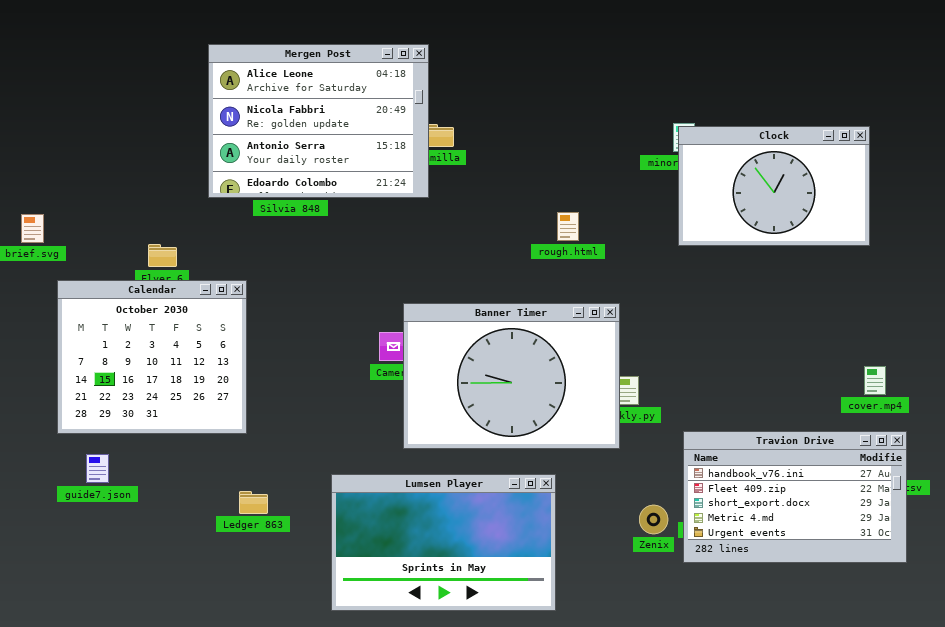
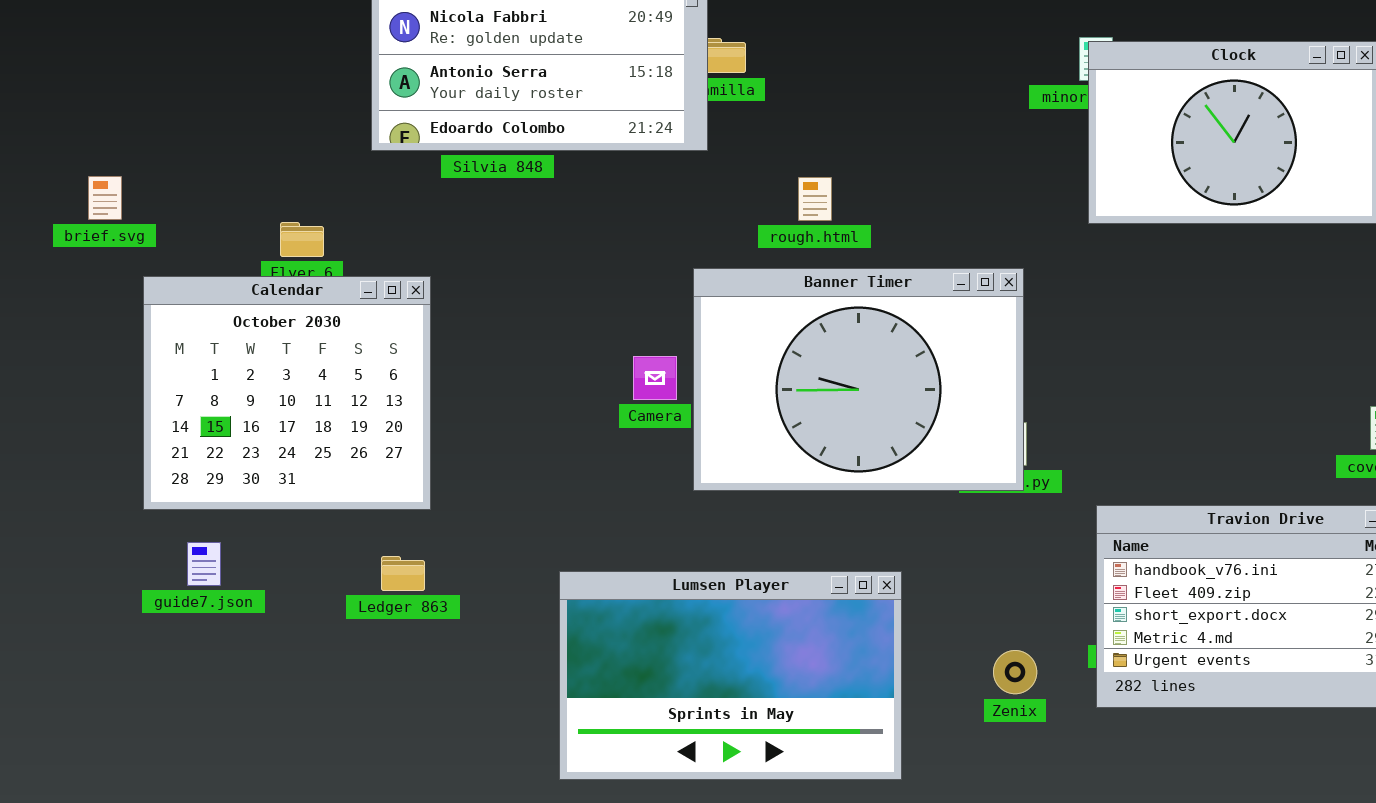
rough.html: [557,212,579,241] -> [798,177,832,221], moved
Banner Timer: [403,303,620,449] -> [693,268,1024,491], moved
Ledger 863: [239,491,268,514] -> [381,556,425,591], moved
Zenix: [639,505,668,534] -> [993,650,1037,694], moved

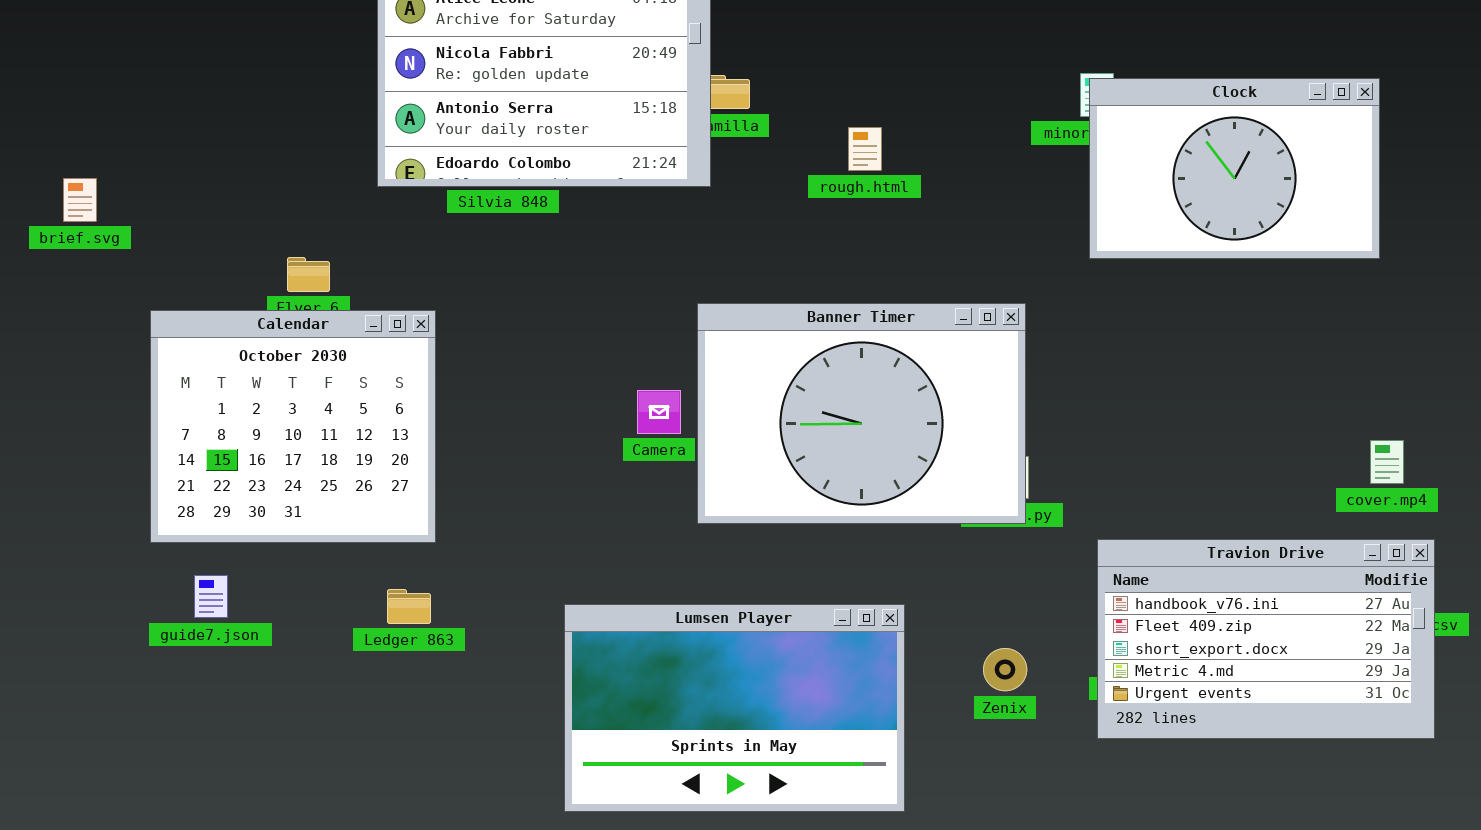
brief.svg: [88,176,122,220] -> [63,178,97,222], moved
rough.html: [798,177,832,221] -> [848,127,882,171], moved
Zenix: [993,650,1037,694] -> [983,648,1027,691], moved

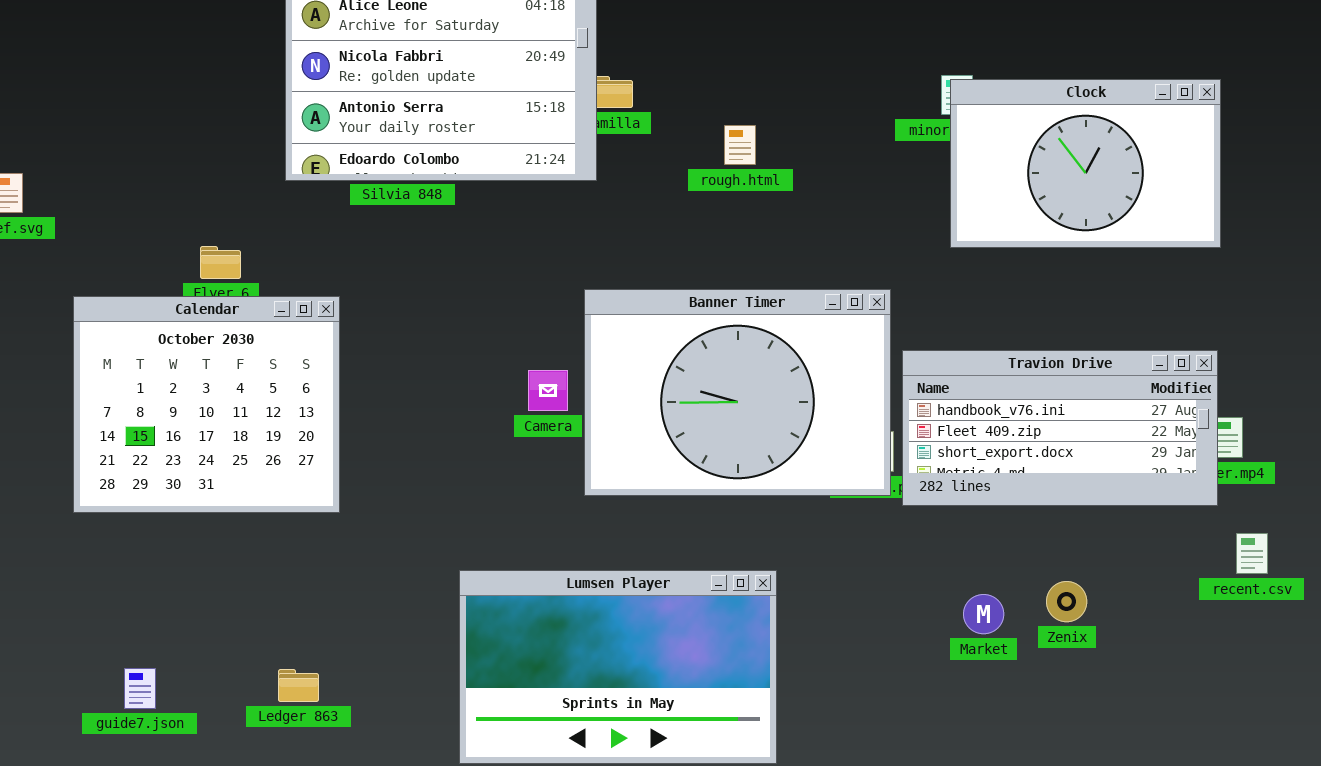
Travion Drive: [1097,539,1435,739] -> [902,350,1218,506], moved, resized
guide7.json: [194,575,228,618] -> [124,668,156,709], moved
Ledger 863: [387,589,431,624] -> [278,669,319,702], moved
Zenix: [983,648,1027,691] -> [1046,581,1087,622], moved

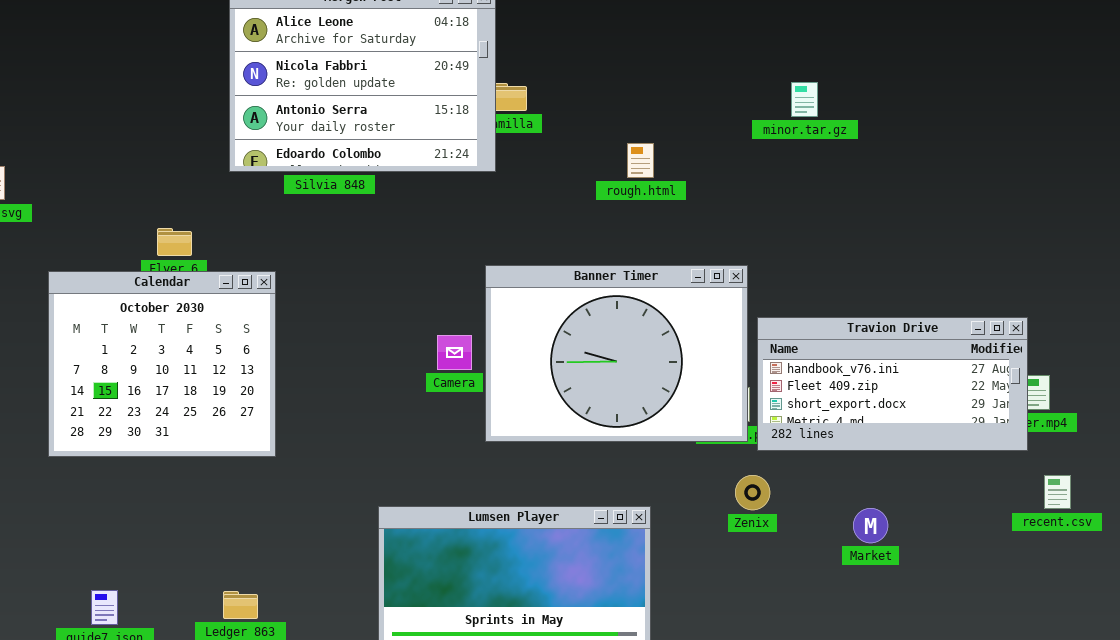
Clock: [950,79,1221,248] -> none, closed
rough.html: [724,125,756,165] -> [627,143,654,178], moved
Zenix: [1046,581,1087,622] -> [735,475,770,510], moved
Market: [963,594,1004,634] -> [853,508,888,543], moved

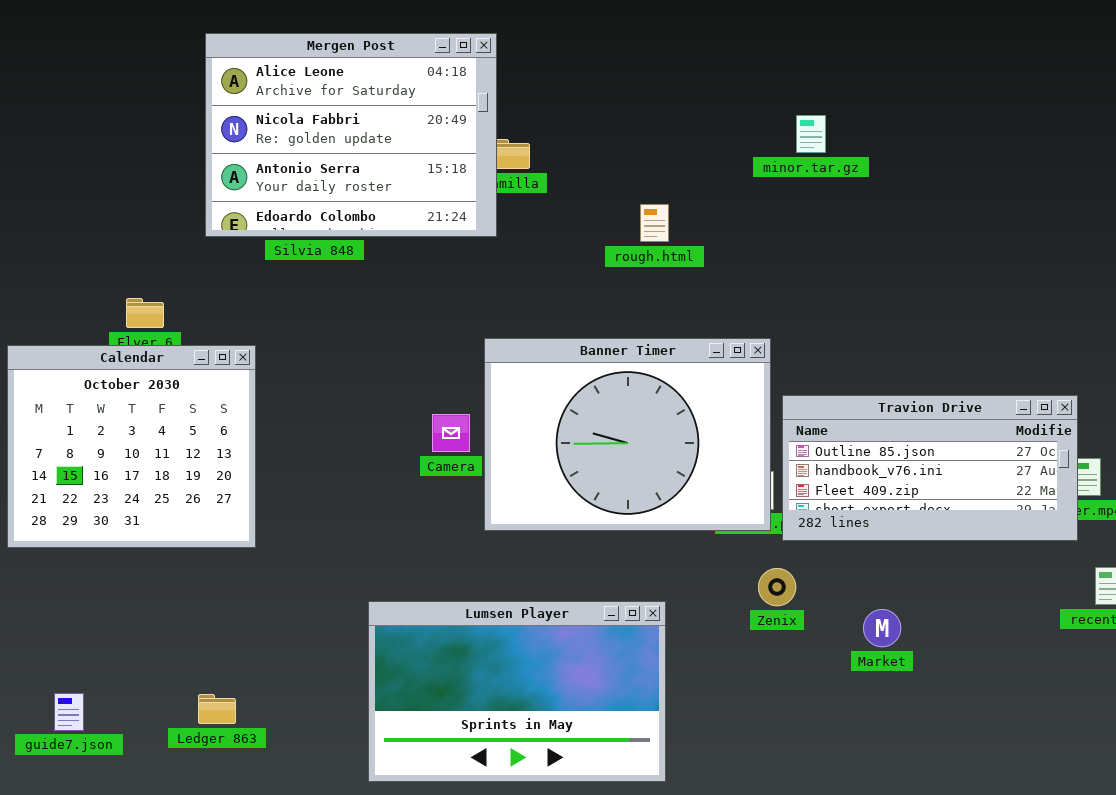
minor.tar.gz: [791,82,818,117] -> [796,115,826,153], moved
Travion Drive: [757,317,1028,451] -> [782,395,1078,541], scrolled up 1 row
Market: [853,508,888,543] -> [863,609,901,647], moved

